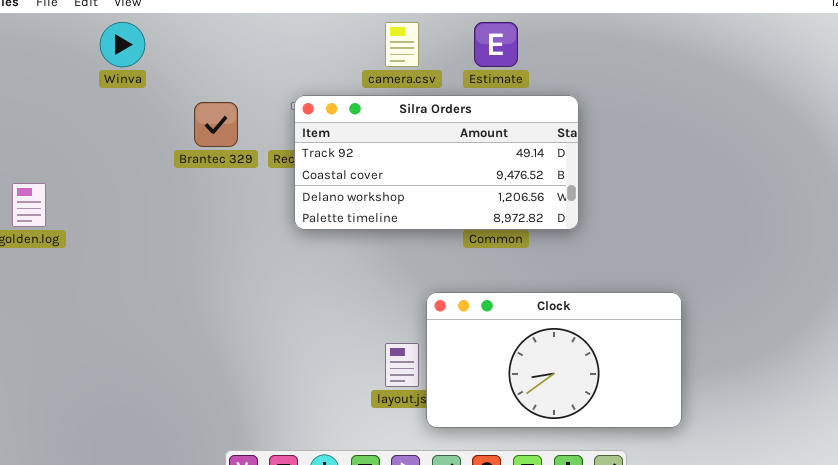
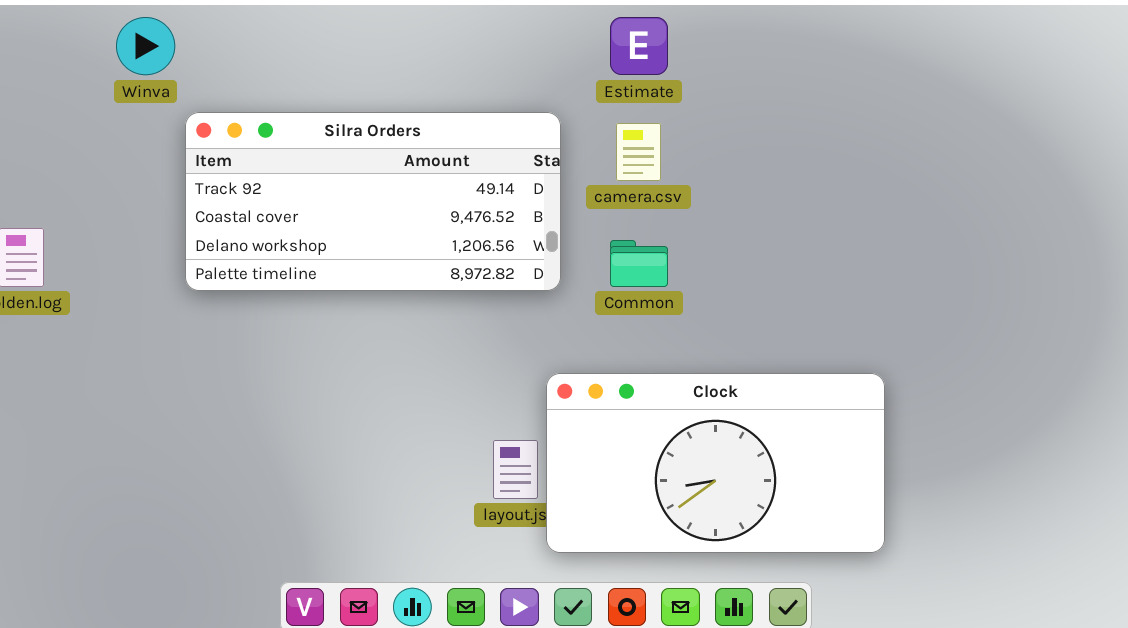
camera.csv: [385,22,419,67] -> [616,123,661,181], moved
Silra Orders: [294,95,579,230] -> [185,112,561,291], moved

